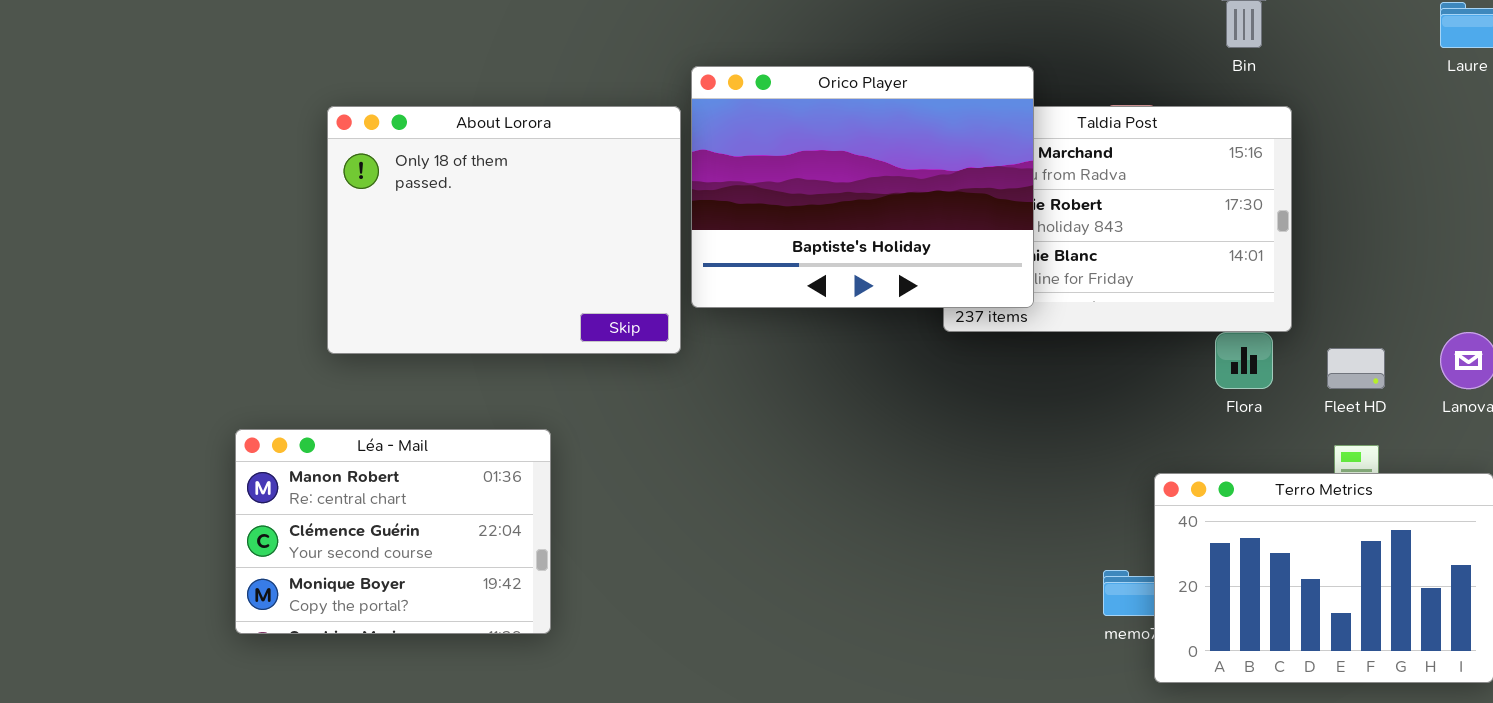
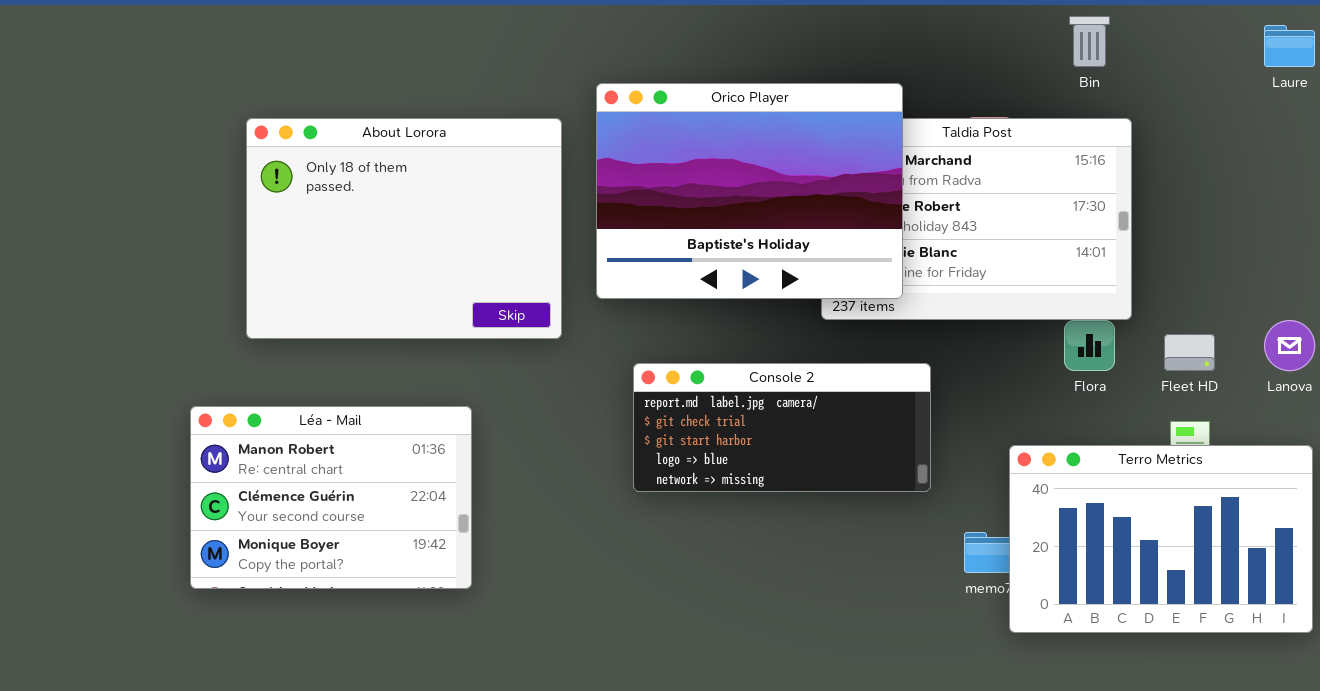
About Lorora: [327,106,681,354] -> [246,118,562,339], moved
Console 2: none -> [633,363,931,492], opened

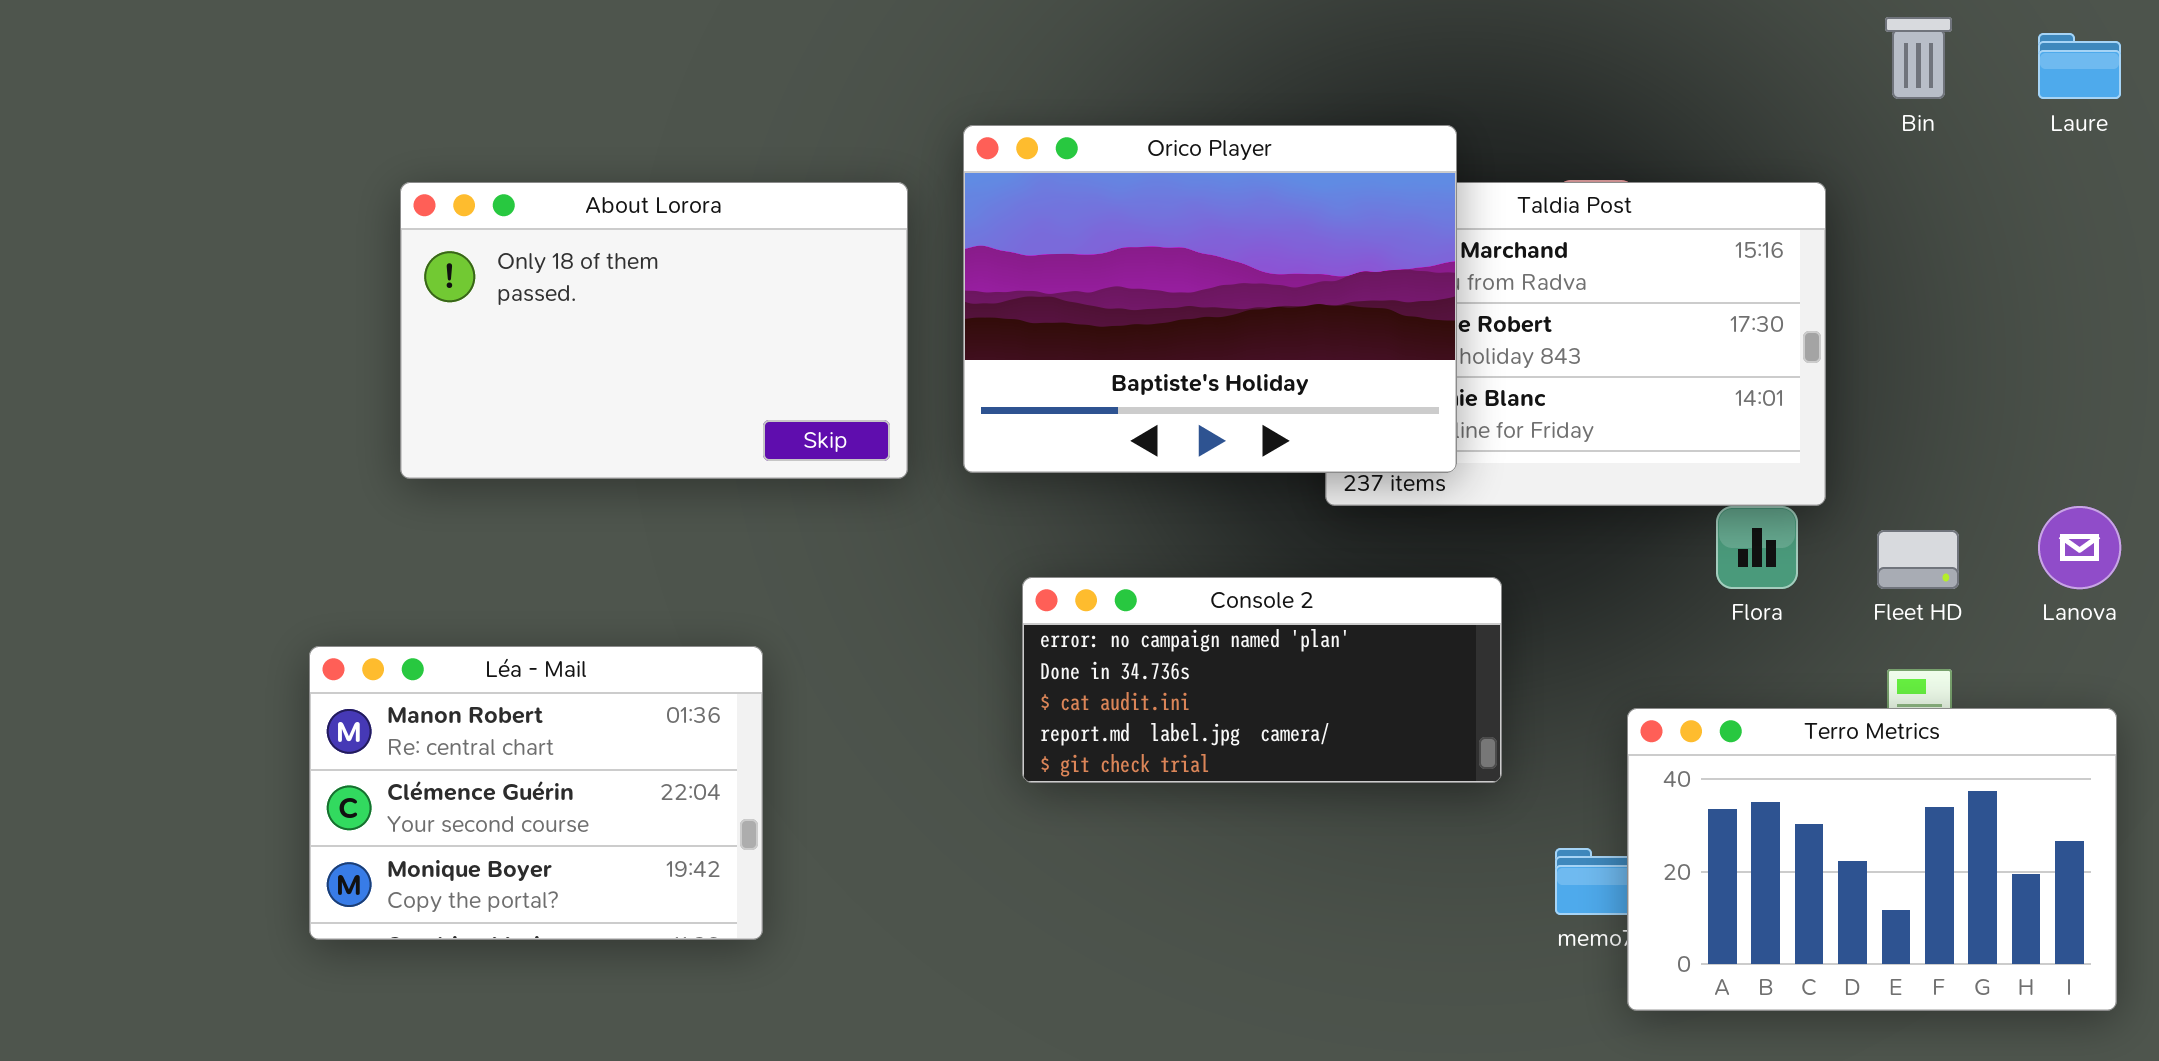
Bin: [1069,16,1110,67] -> [1885,17,1952,99], moved
About Lorora: [246,118,562,339] -> [400,182,908,479], resized
Console 2: [633,363,931,492] -> [1022,577,1502,783], scrolled up 3 rows

